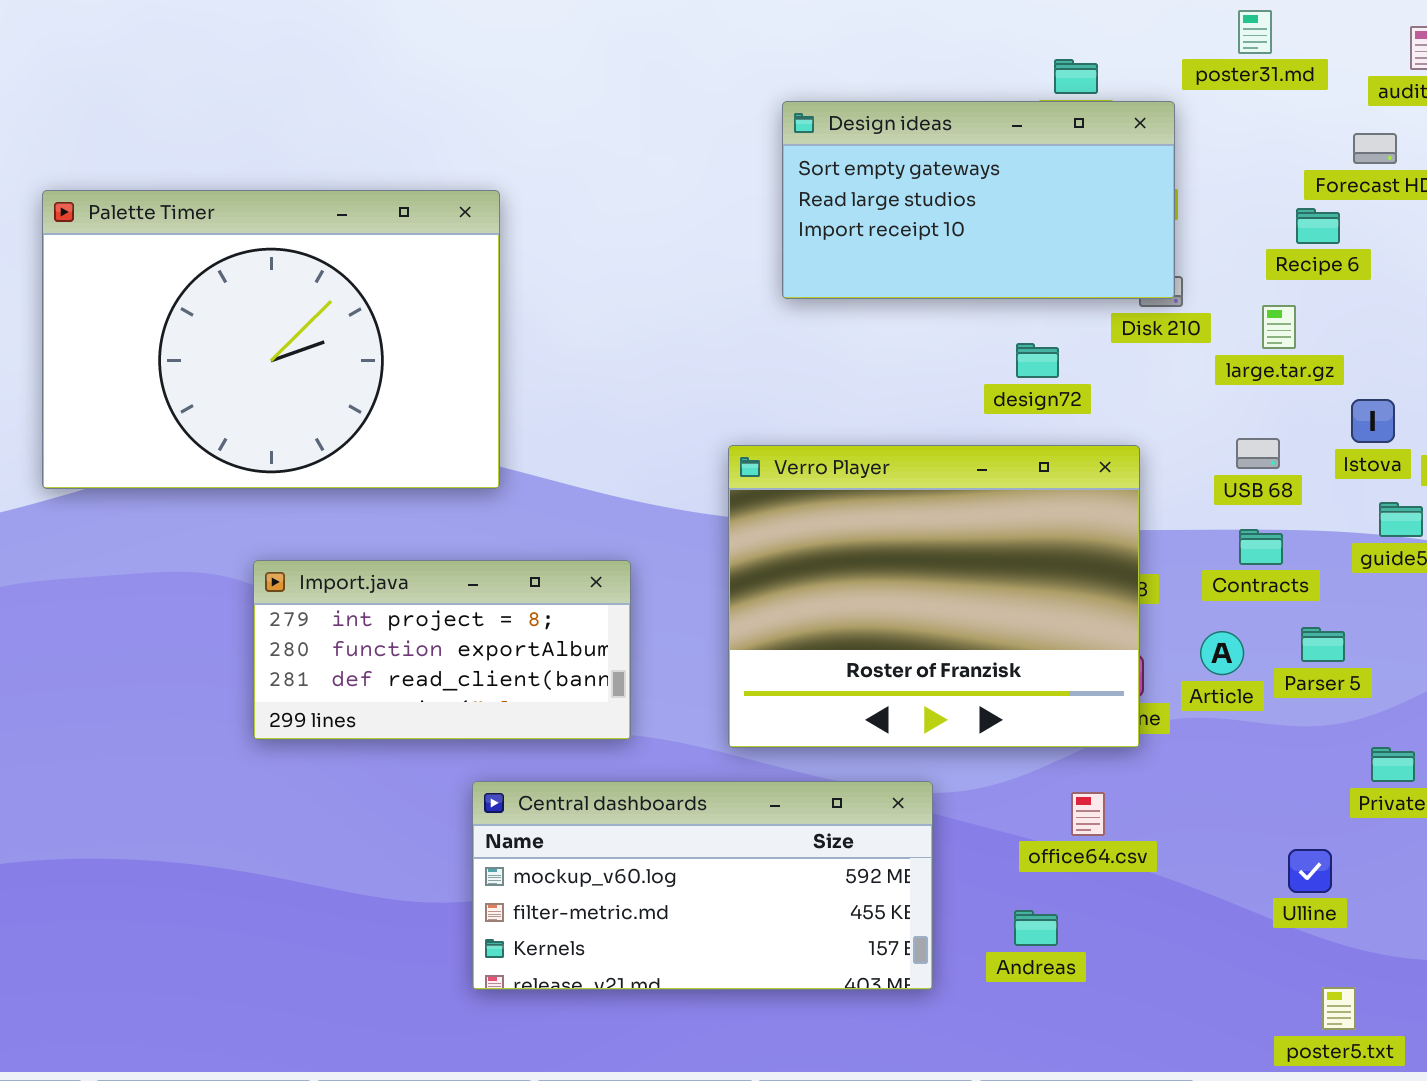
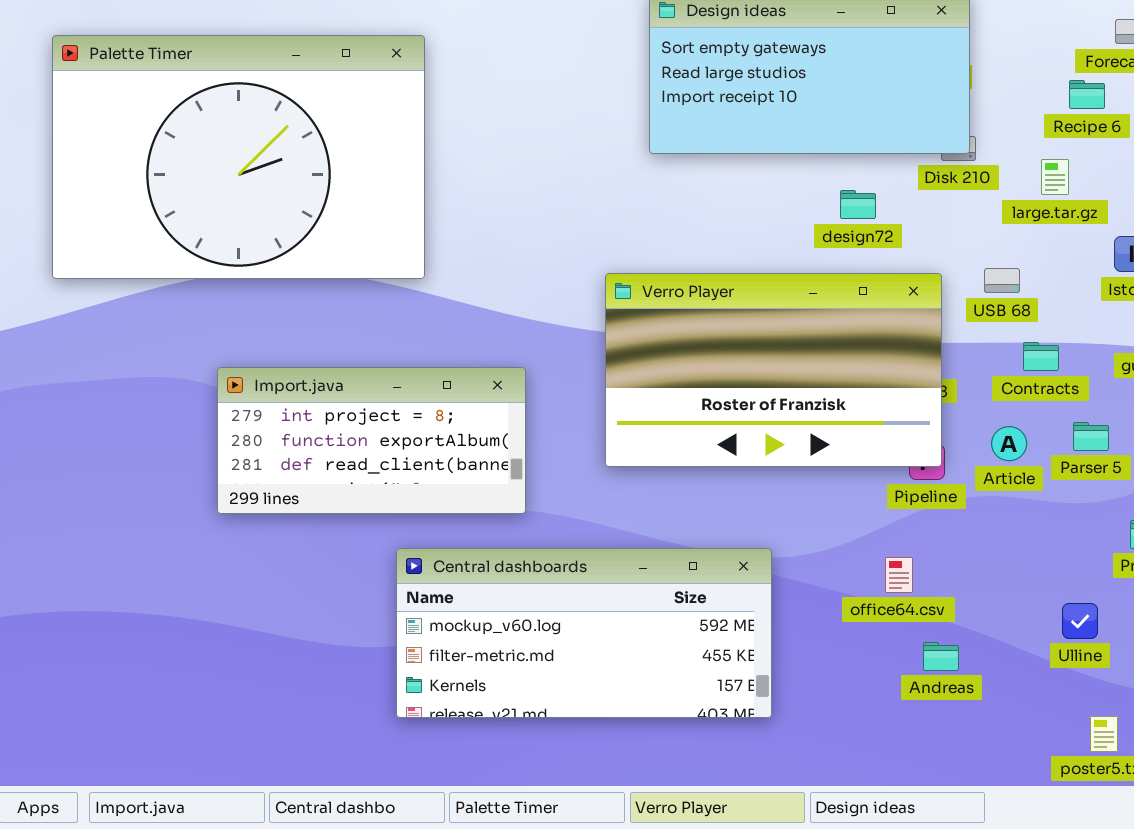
Palette Timer: [42,190,500,489] -> [52,35,425,279], moved
USB 68: [1236,438,1280,469] -> [984,268,1020,293], moved
Verro Player: [728,445,1140,748] -> [605,273,942,467], resized
Andreas: [1014,910,1058,946] -> [923,642,959,671], moved

